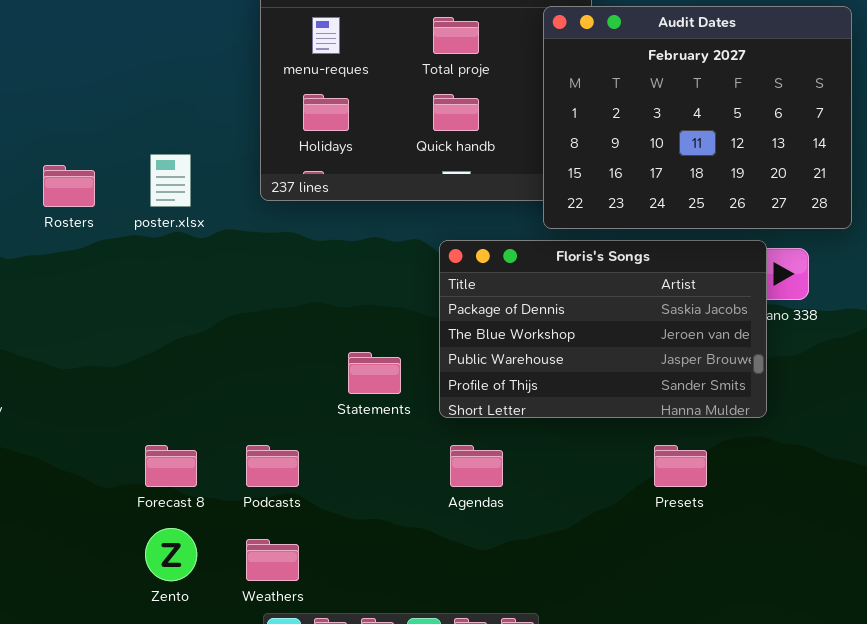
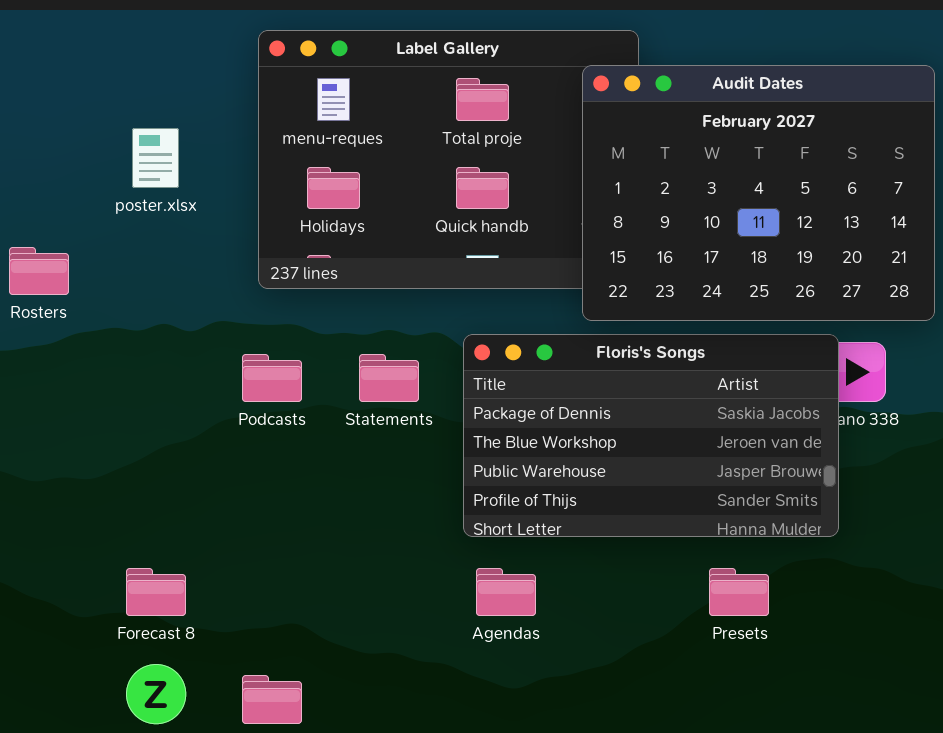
poster.xlsx: [150,154,191,207] -> [132,128,179,188], moved
Statements: [348,352,401,394] -> [359,354,419,402], moved
Podcasts: [246,445,299,487] -> [242,354,302,402], moved

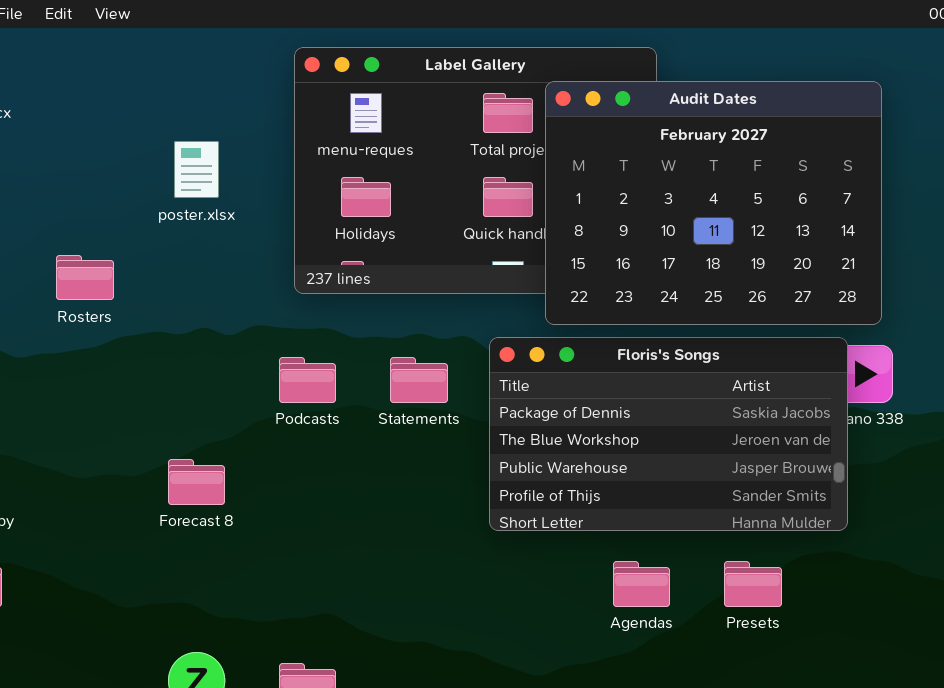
Audit Dates: [582,65,935,321] -> [545,81,882,325], moved
Forecast 8: [126,568,186,616] -> [168,459,225,505], moved
Agendas: [476,568,536,616] -> [613,561,670,607], moved

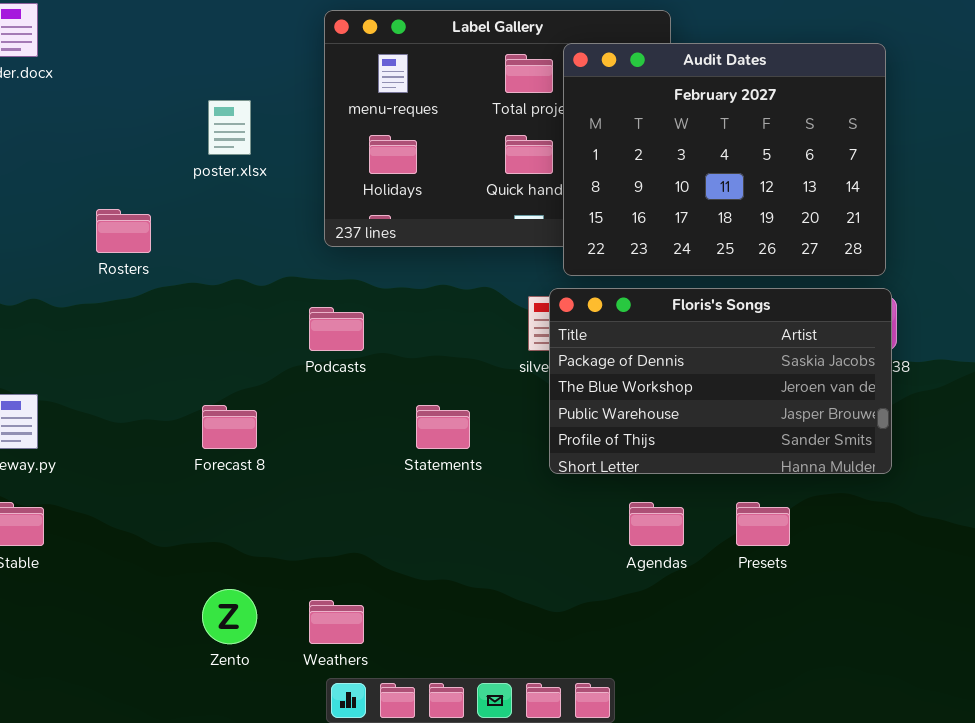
Floris's Songs: [489,337,848,531] -> [549,288,892,474], moved
Statements: [390,357,448,403] -> [416,405,470,449], moved

